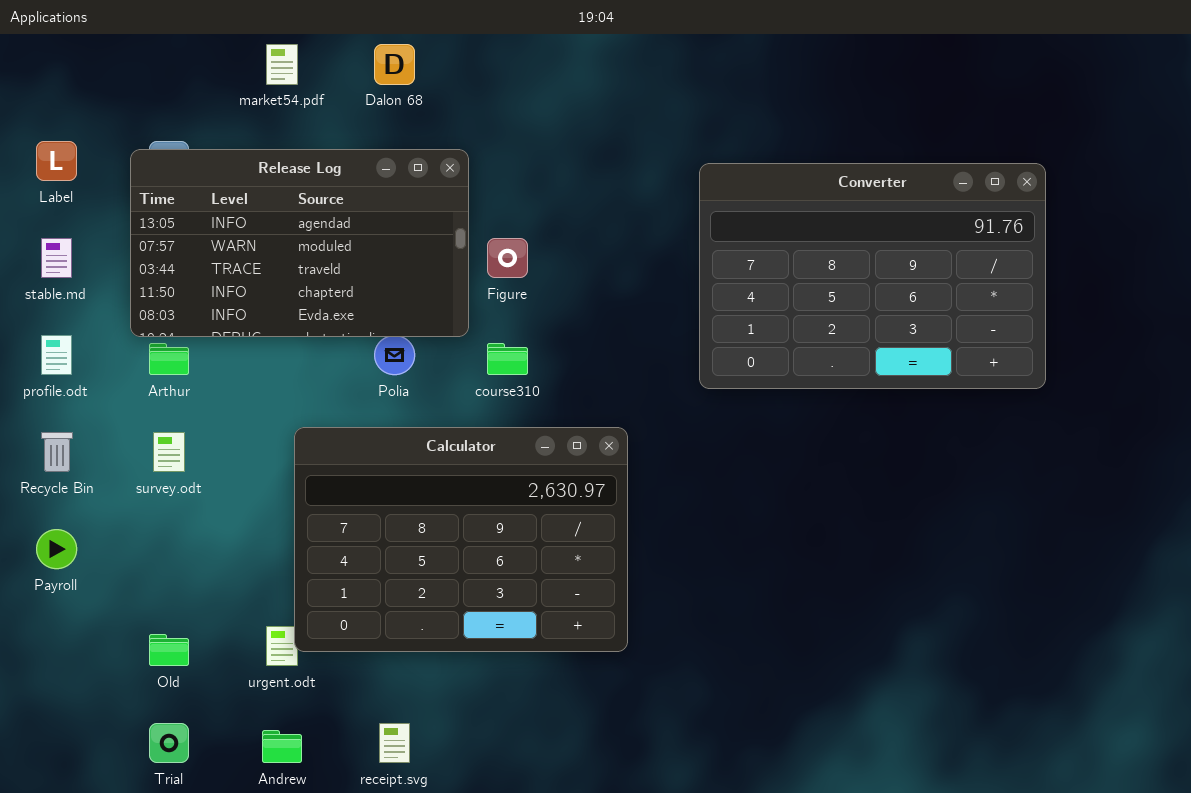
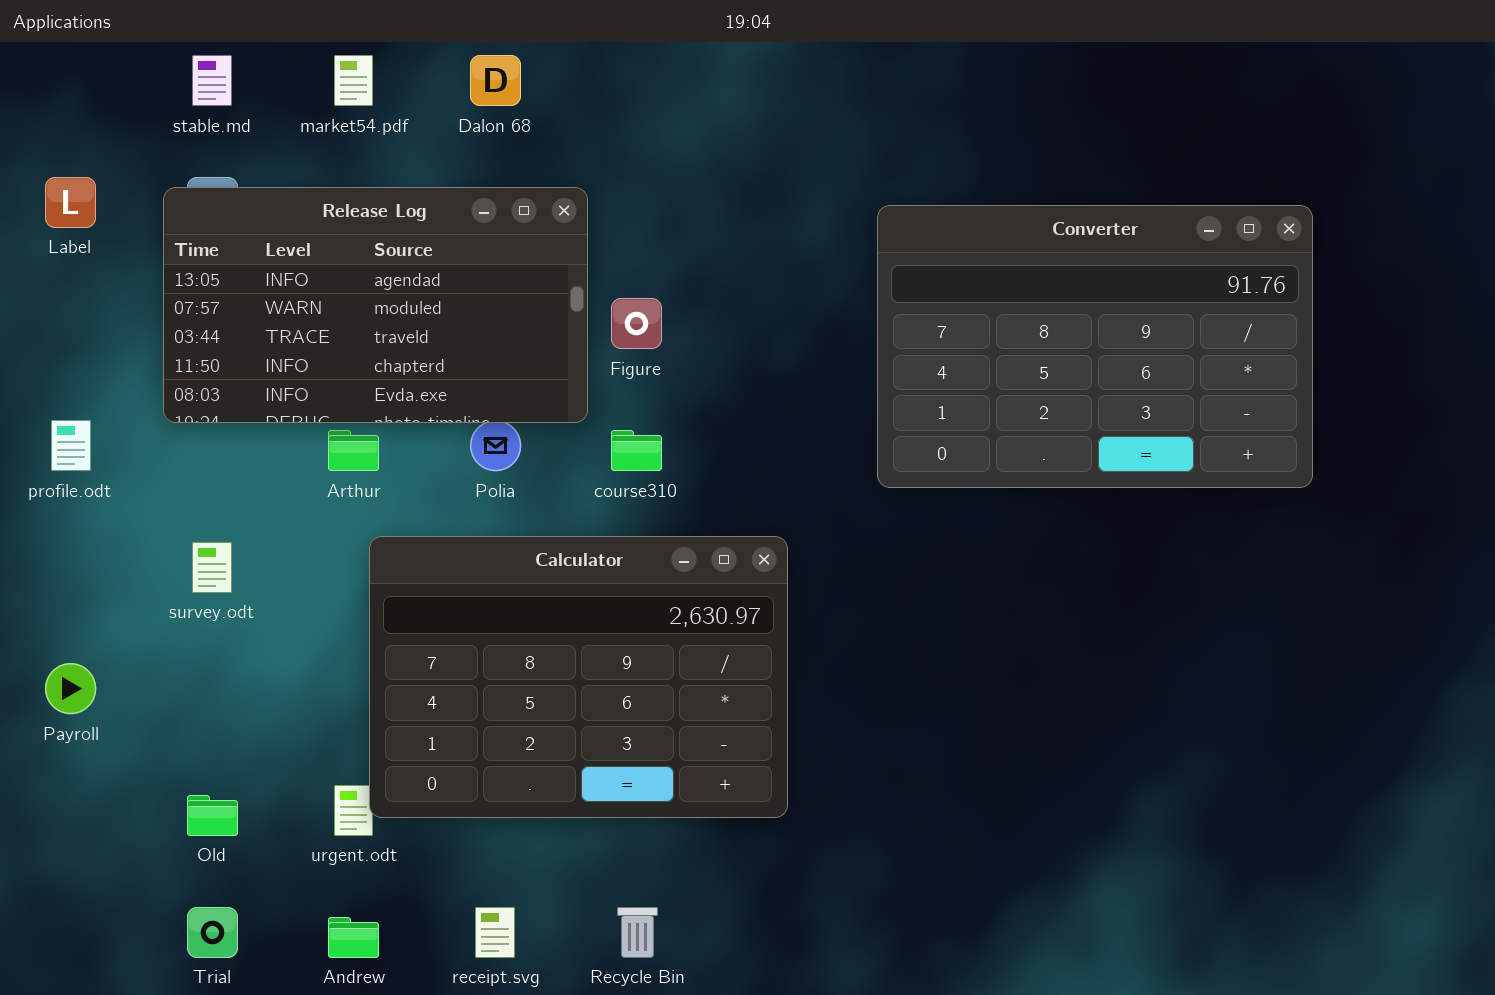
stable.md: [41,238,72,278] -> [192,55,232,106], moved
Arthur: [149,343,189,375] -> [328,430,379,471], moved
Recycle Bin: [41,432,73,472] -> [617,907,658,958], moved

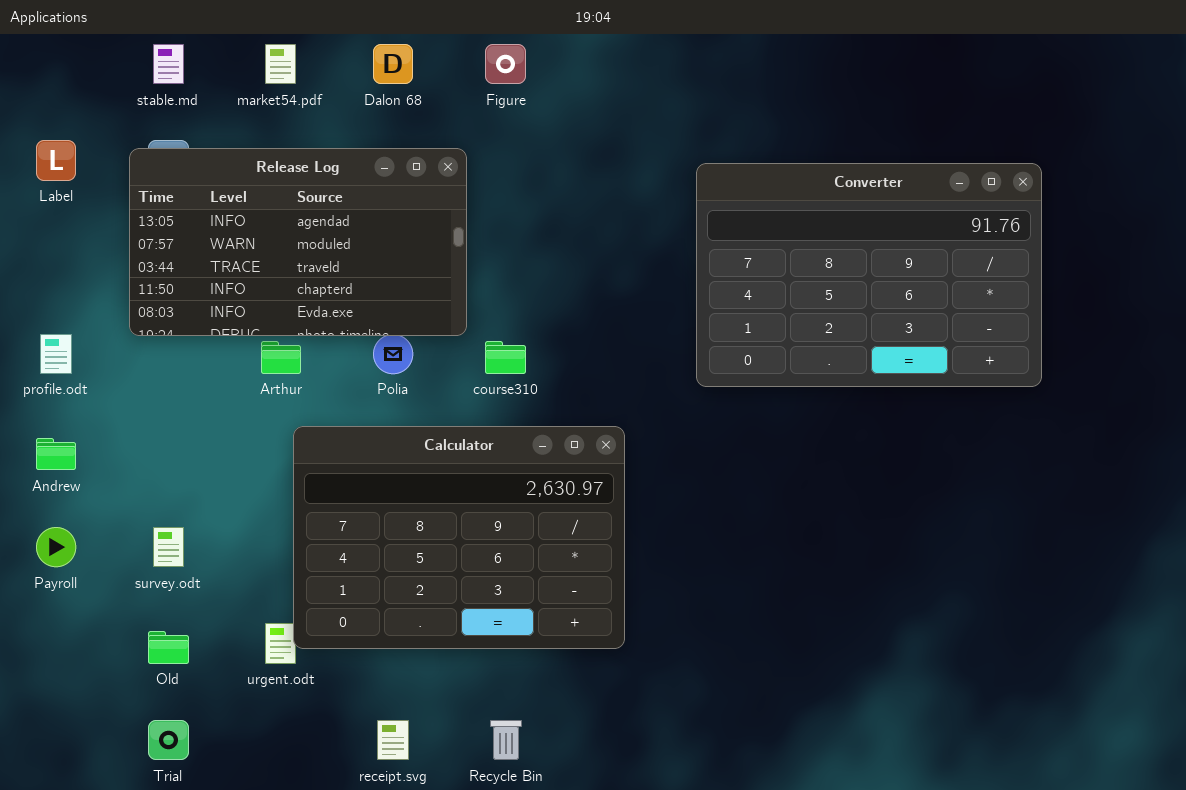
Figure: [611,298,662,349] -> [485,44,526,84], moved
survey.odt: [192,542,232,593] -> [153,527,184,567], moved
Andrew: [328,917,379,958] -> [36,438,76,470], moved

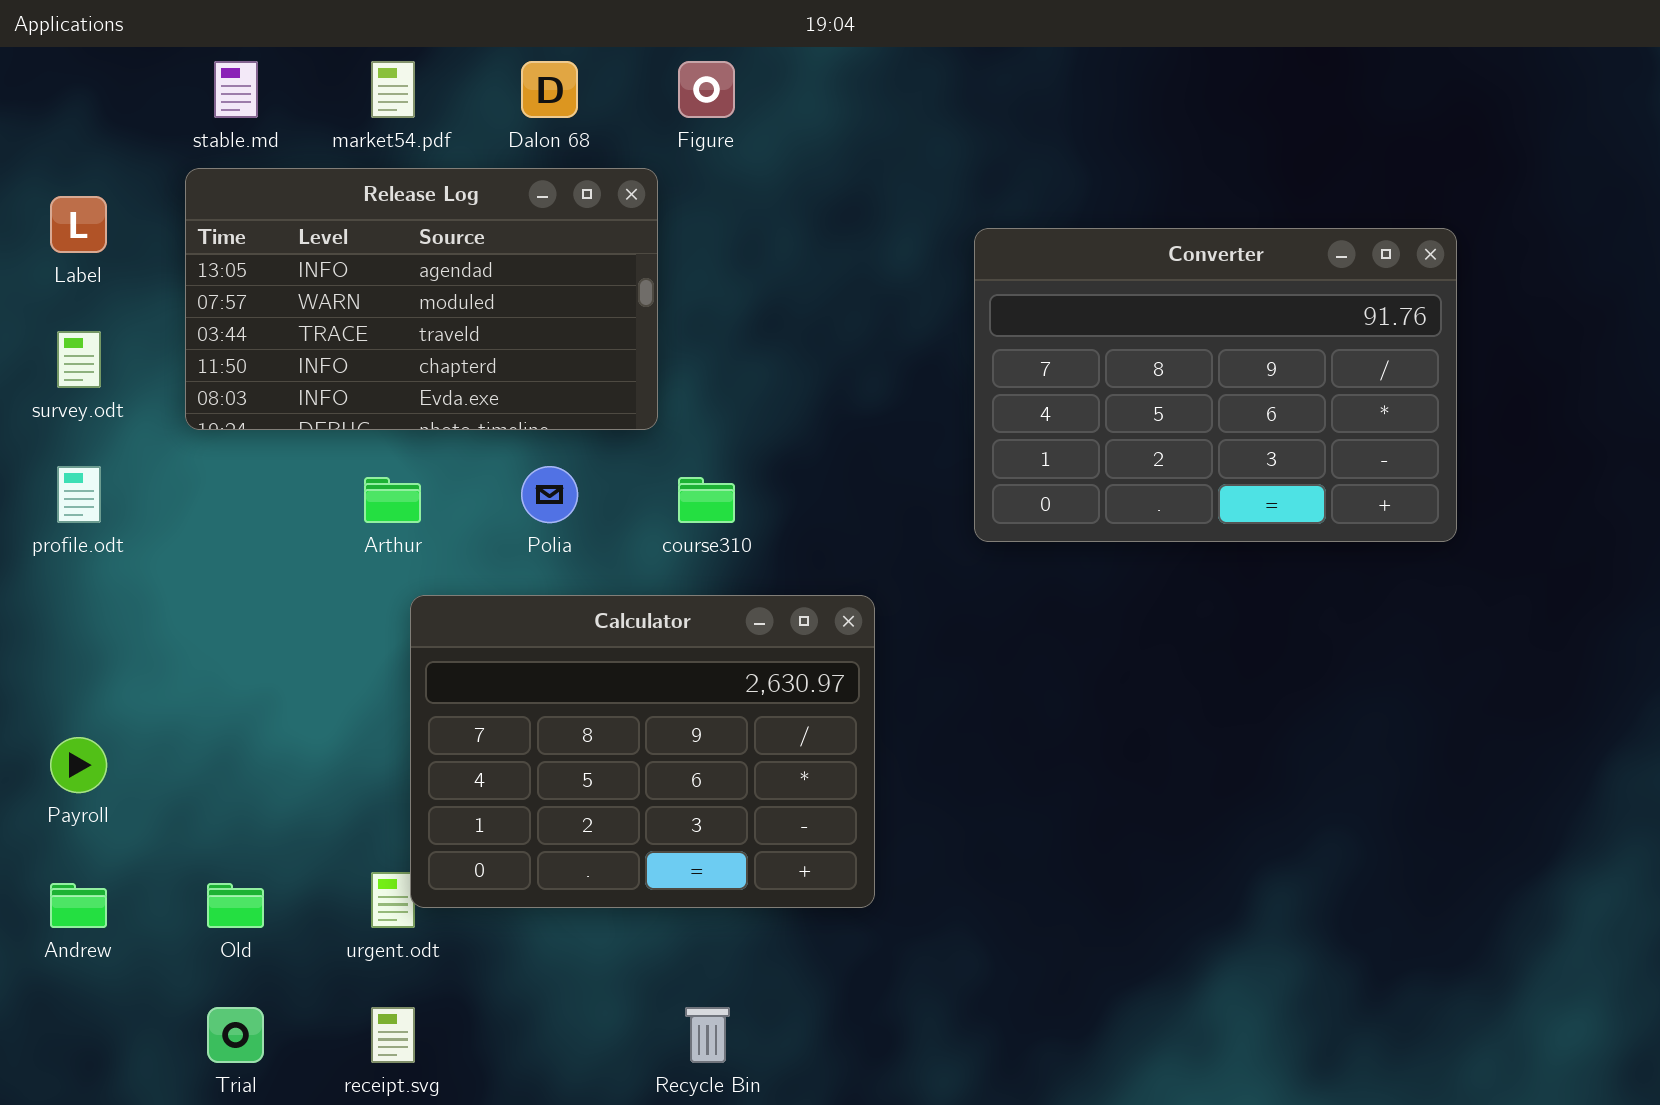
Release Log: [129,148,467,336] -> [185,168,658,430], moved
Andrew: [36,438,76,470] -> [50,883,107,928], moved
survey.odt: [153,527,184,567] -> [57,331,101,388], moved
receipt.svg: [377,720,409,760] -> [371,1007,415,1063], moved

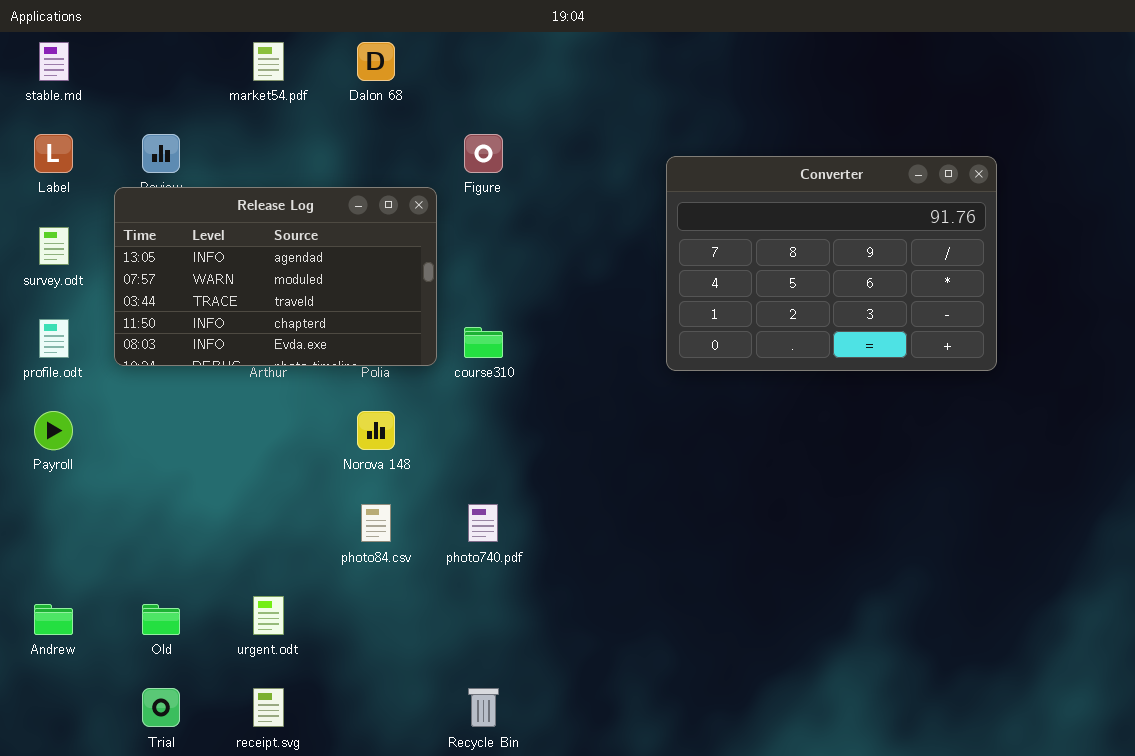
stable.md: [214,61,258,118] -> [39,42,69,81], moved
Figure: [678,61,735,118] -> [464,134,503,173], moved
Release Log: [185,168,658,430] -> [114,187,437,366], moved
Calculator: [410,595,875,908] -> none, closed
Payroll: [50,737,107,793] -> [34,411,73,450], moved

